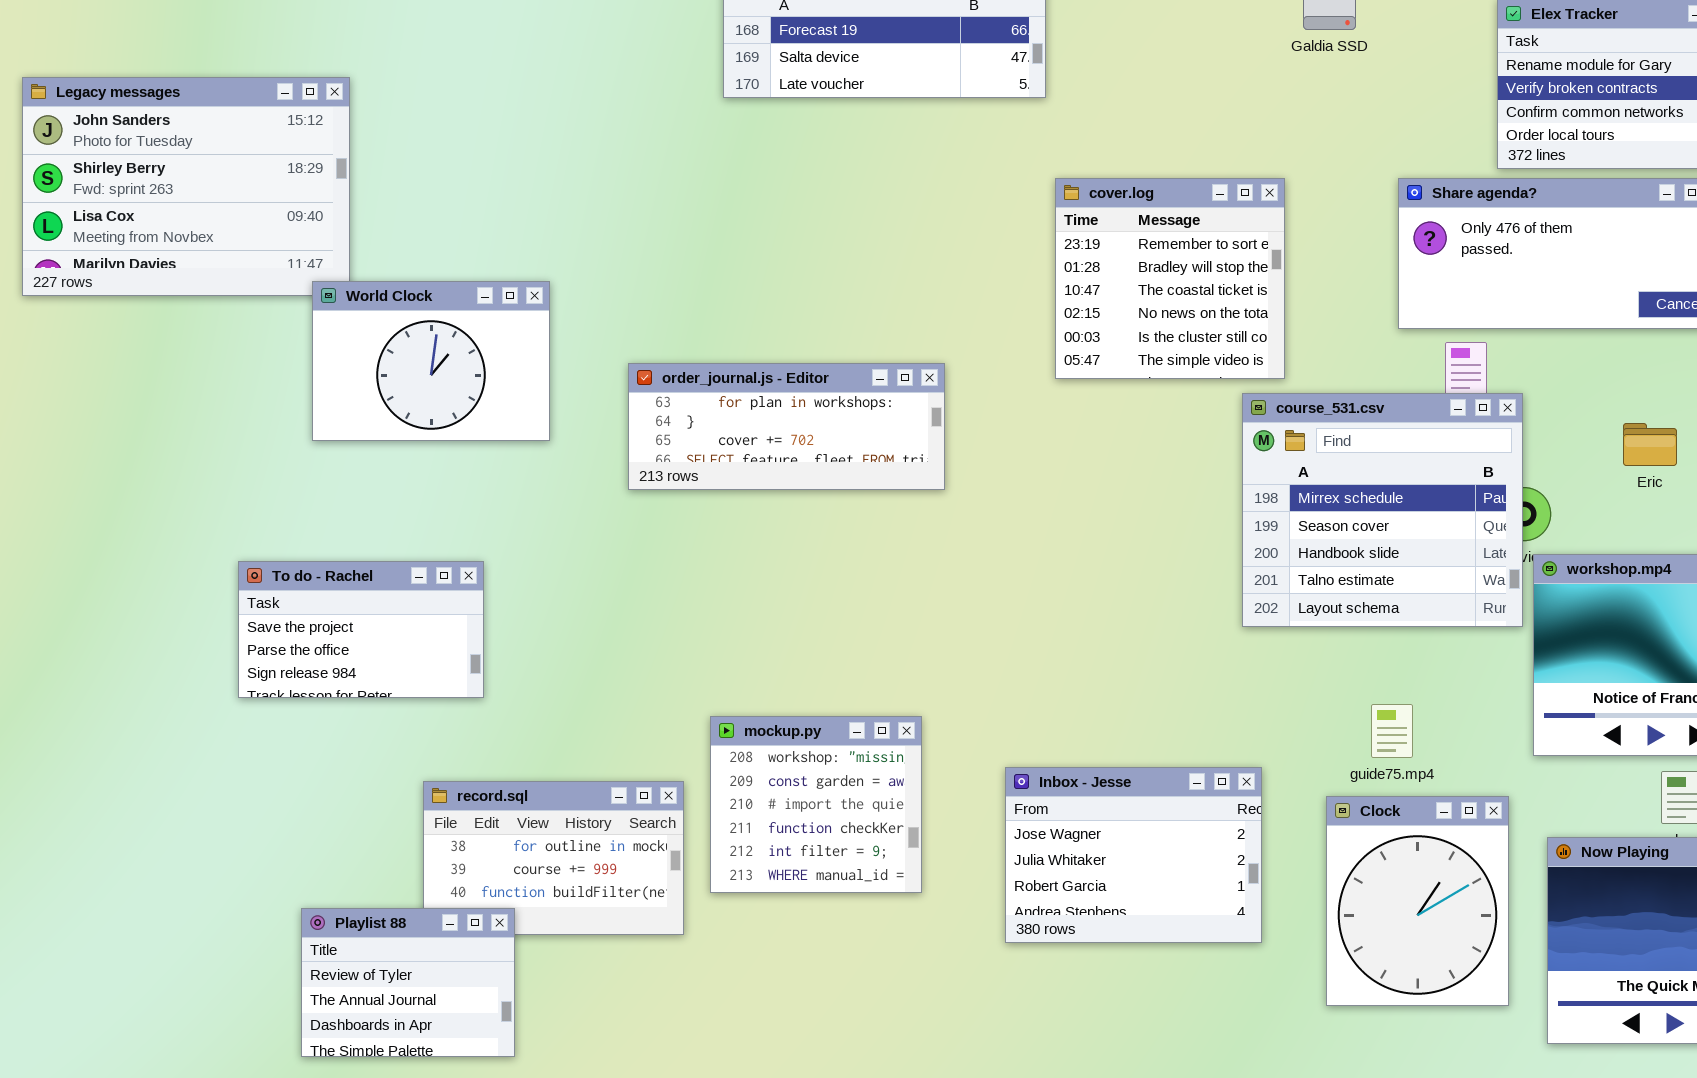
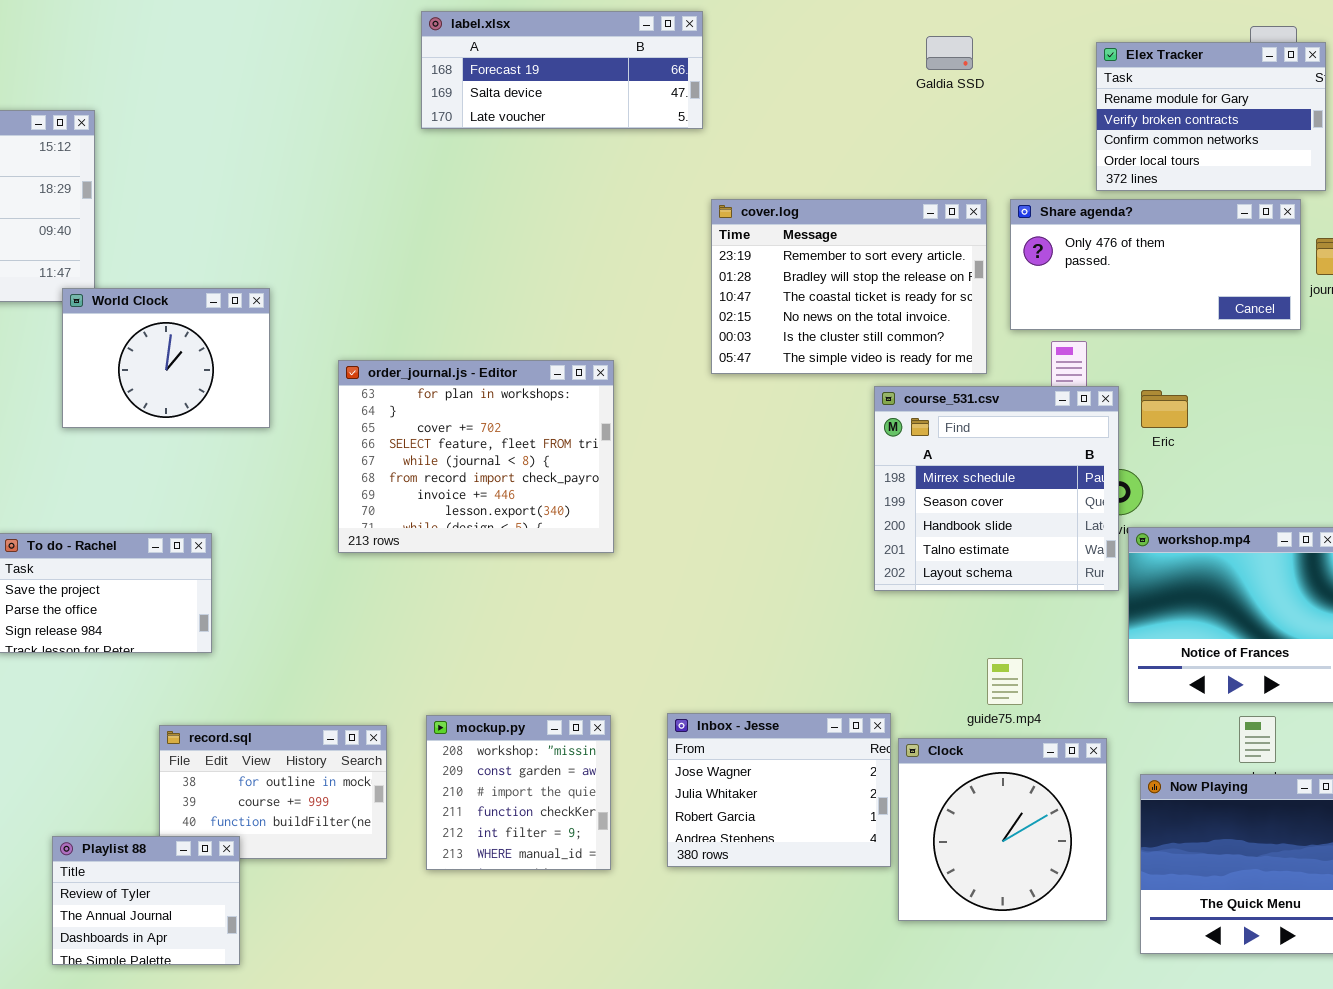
cover.log: [1055,178,1285,379] -> [711,199,987,374], resized
order_journal.js - Editor: [628,363,945,490] -> [338,360,614,553], resized
Eric: [1623,423,1677,466] -> [1141,390,1188,428], moved
mockup.py: [710,716,922,893] -> [426,715,611,870], moved
Clock: [1326,796,1509,1006] -> [898,738,1107,921], resized

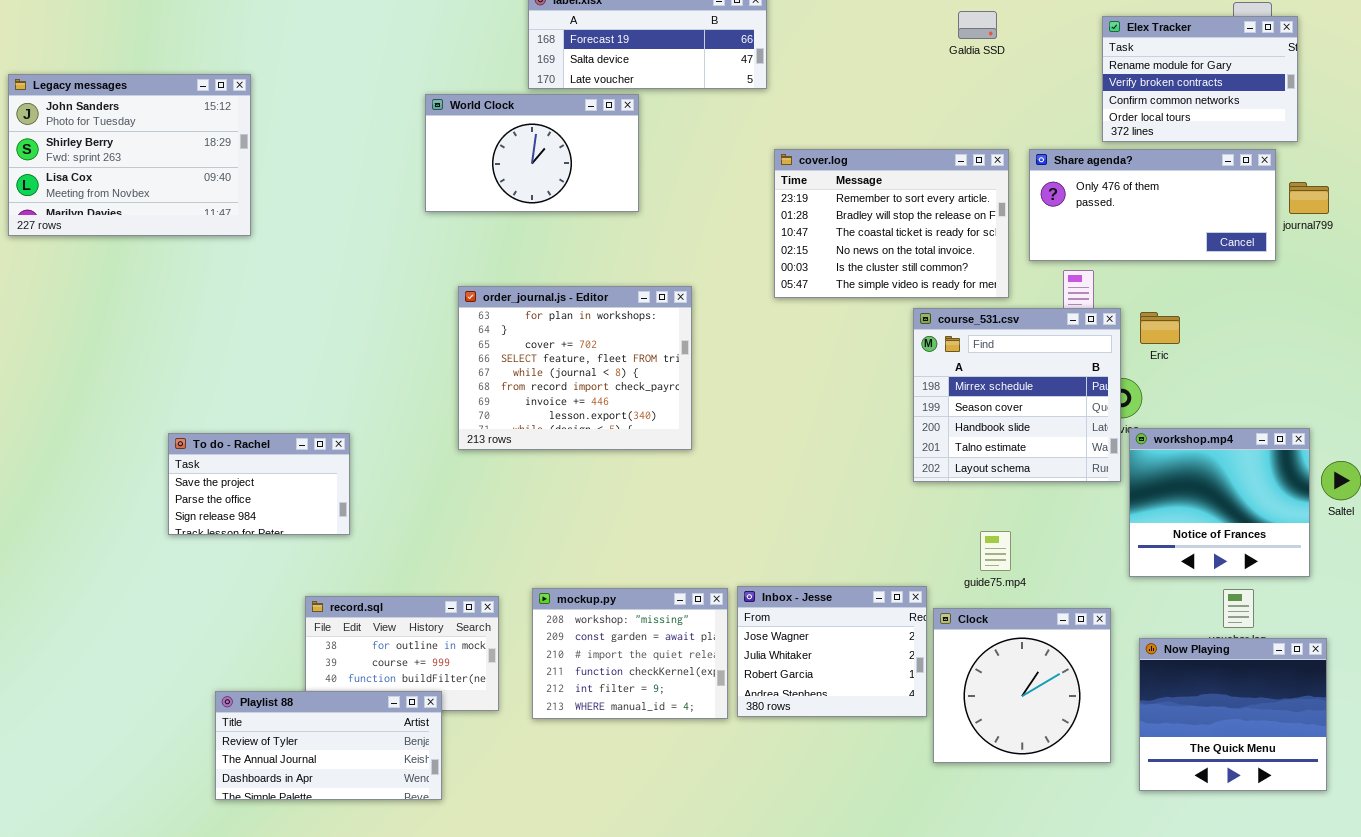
World Clock: [62,288,270,428] -> [425,94,639,212], moved, resized
guide75.mp4: [987,658,1023,705] -> [980,531,1011,571], moved
mockup.py: [426,715,611,870] -> [532,588,728,719], resized
Playlist 88: [52,836,240,965] -> [215,691,442,800], resized

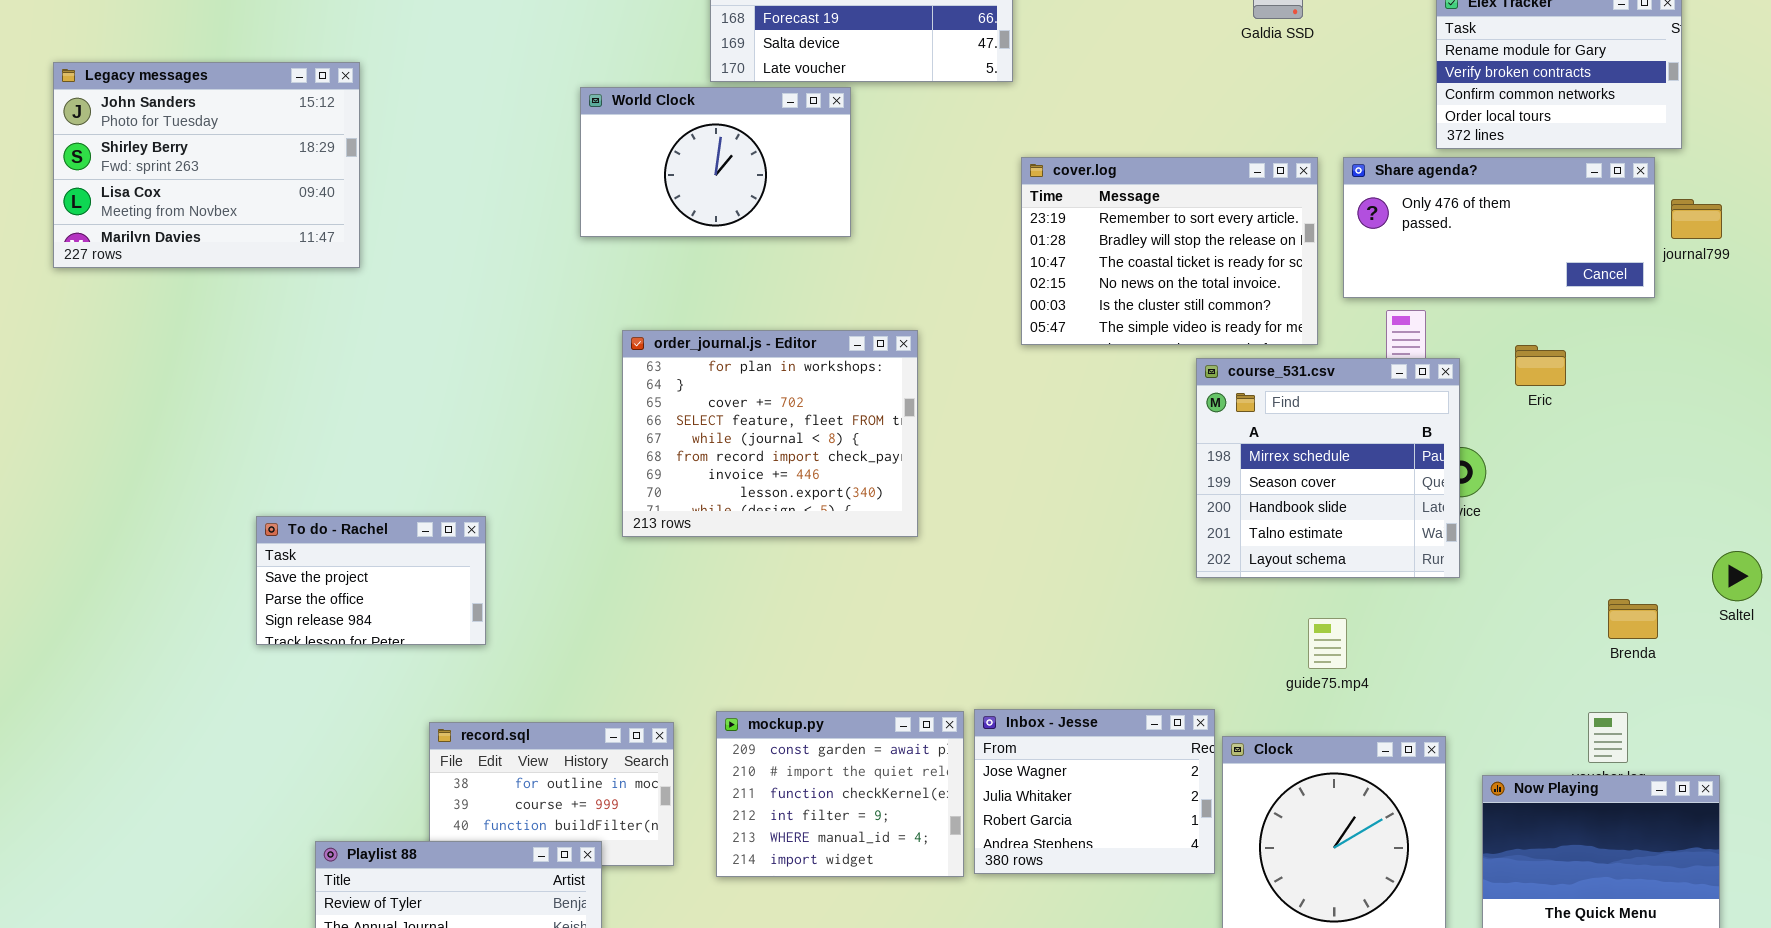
Eric: [1140,312,1180,344] -> [1515,345,1566,386], moved
workshop.mp4: [1129,428,1310,577] -> none, closed
guide75.mp4: [980,531,1011,571] -> [1308,618,1347,669], moved
mockup.py: [532,588,728,719] -> [716,711,964,877], scrolled down 1 row

